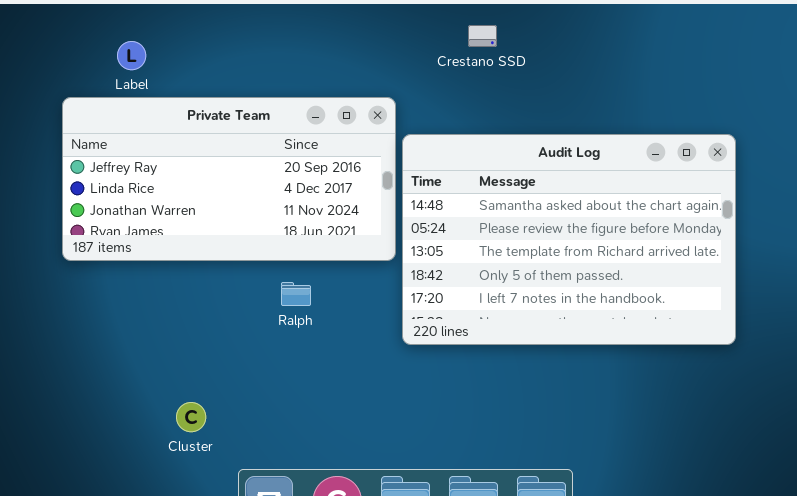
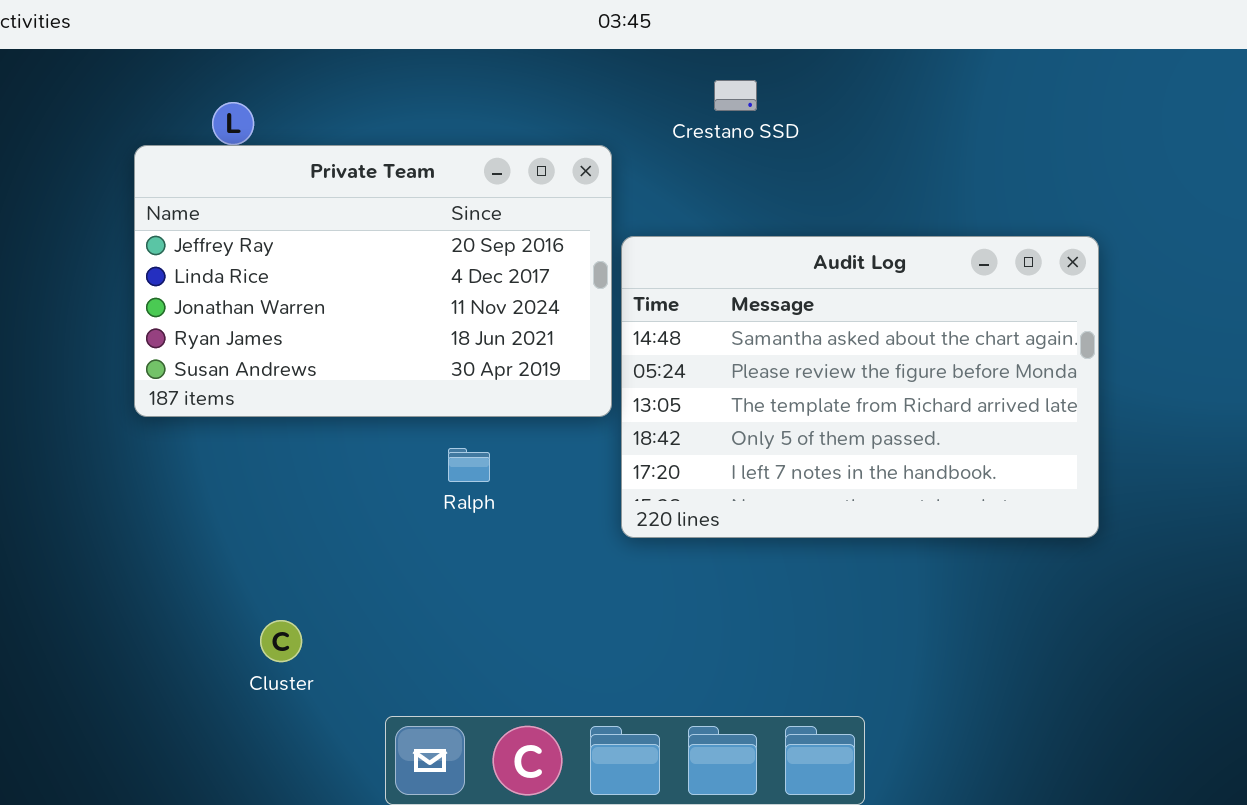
Private Team: [62,97,396,261] -> [134,145,612,417], resized
Cluster: [176,402,206,432] -> [260,620,302,662], moved

